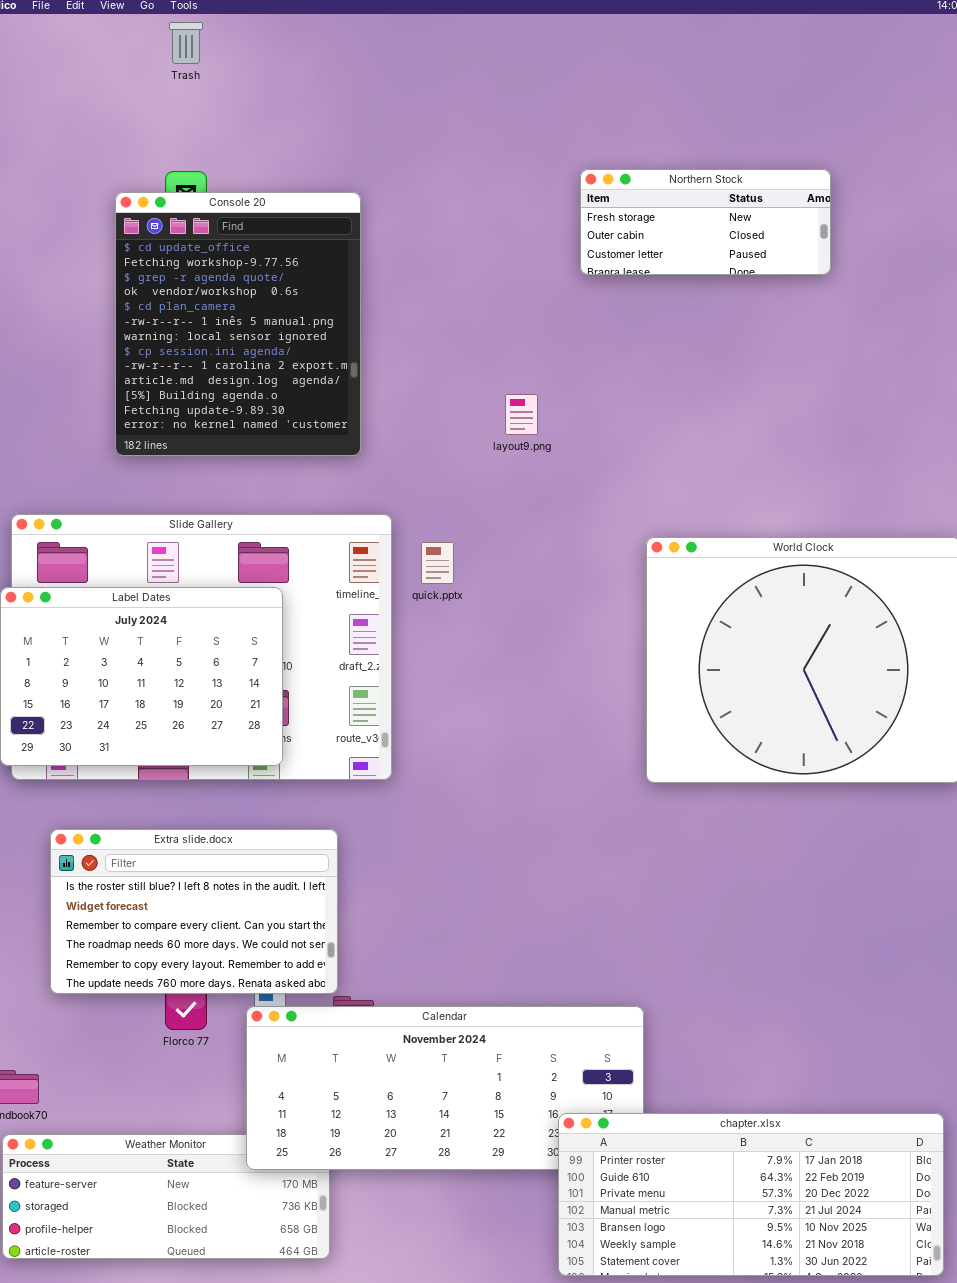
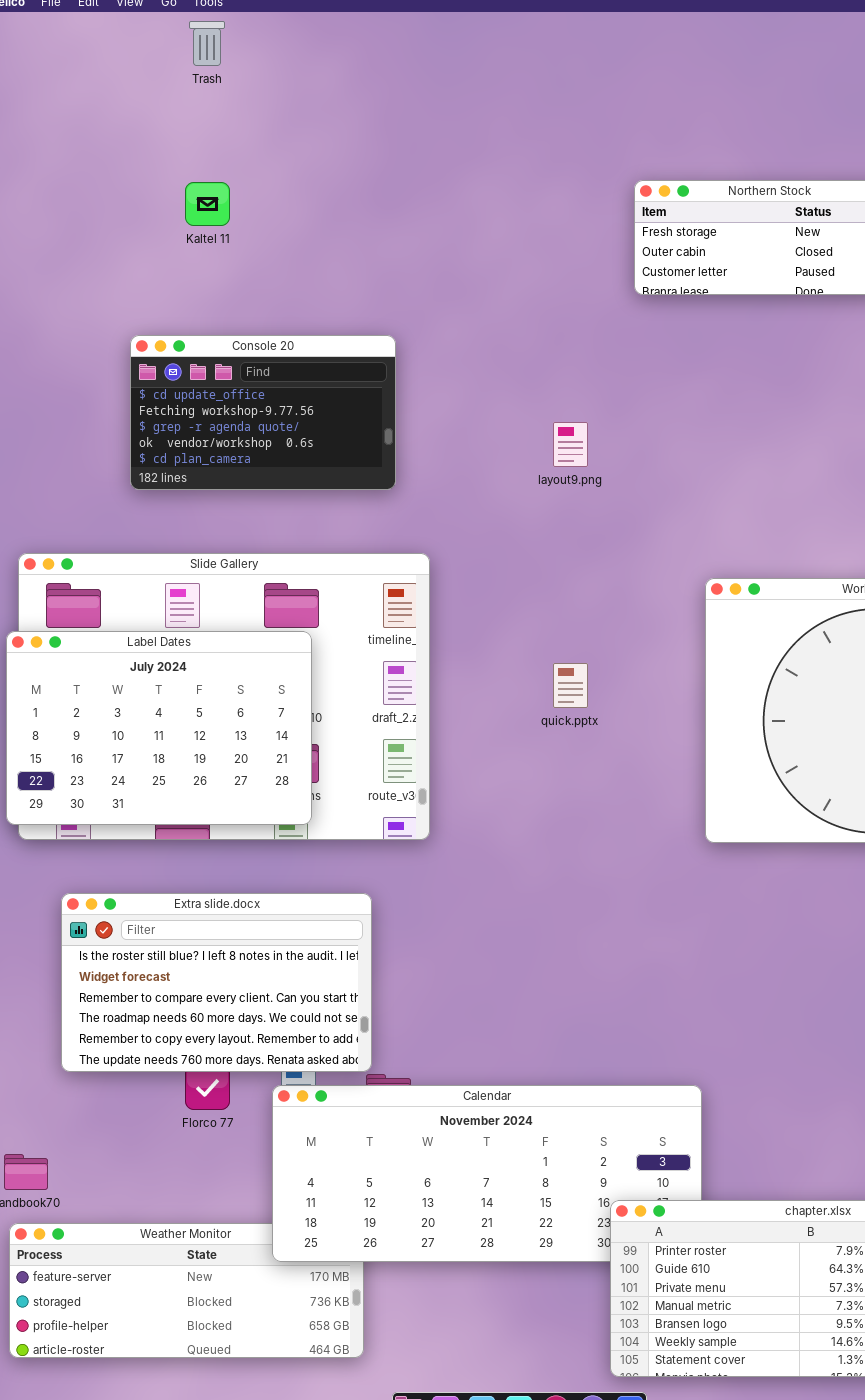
Console 20: [115,192,361,456] -> [130,335,396,490], resized
quick.pptx: [421,542,454,584] -> [553,663,588,708], moved

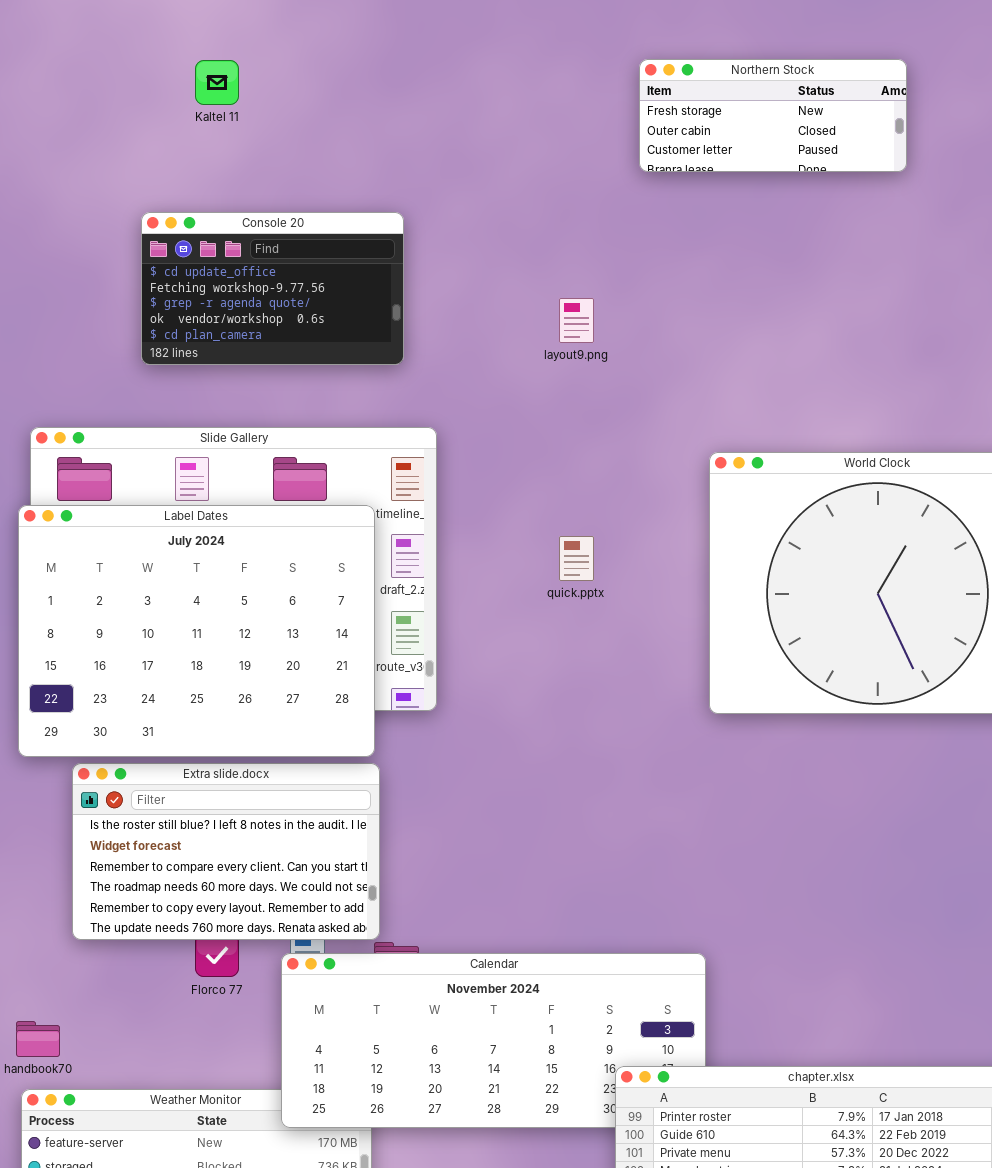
Label Dates: [6,631,312,825] -> [18,505,375,757], resized

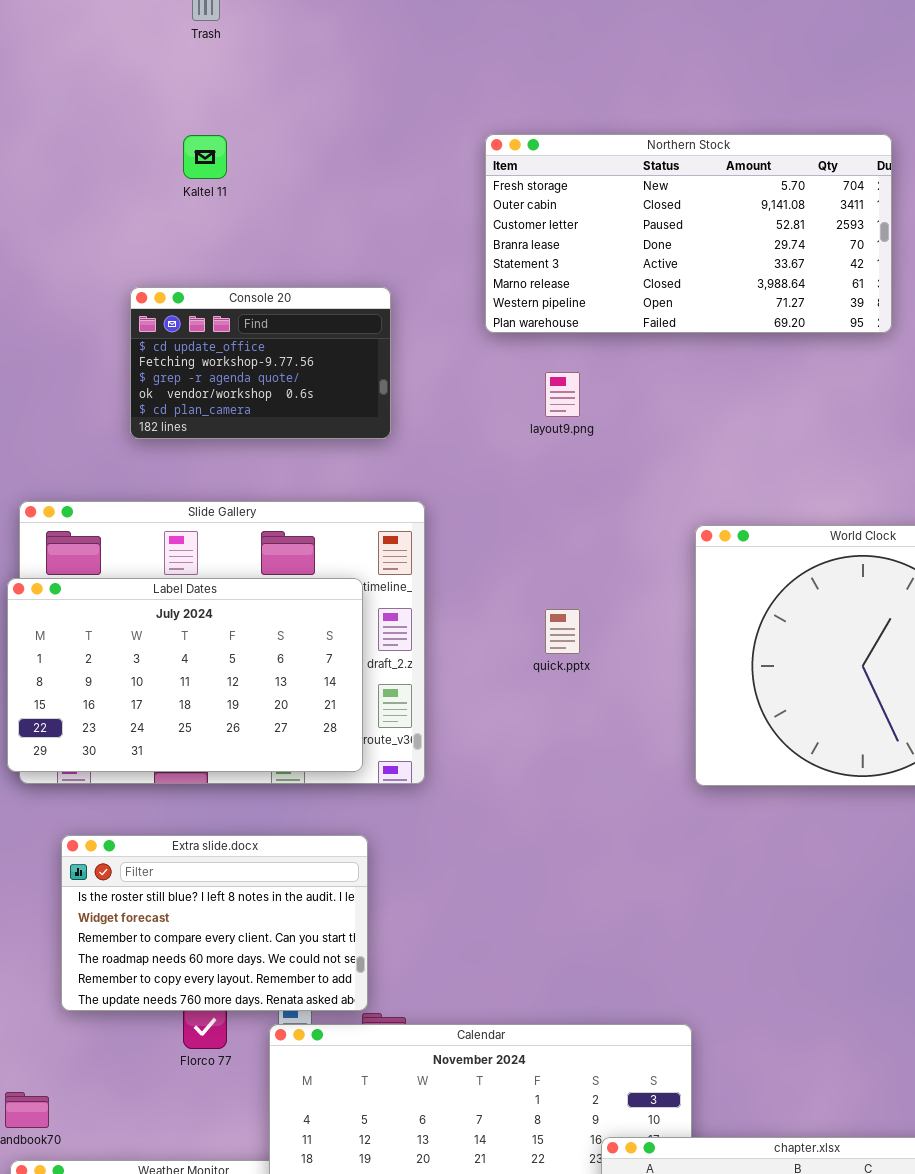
Northern Stock: [639,59,907,172] -> [485,134,892,333], resized
Label Dates: [18,505,375,757] -> [7,578,363,772], resized

